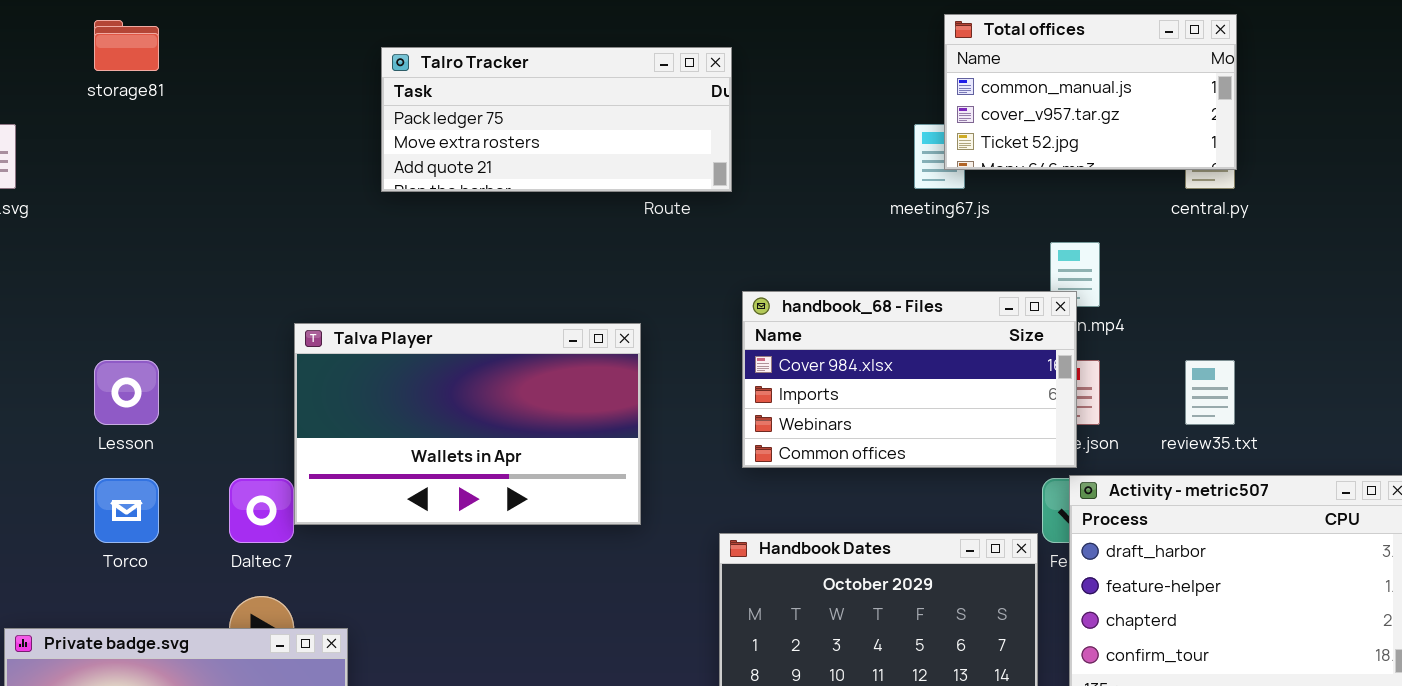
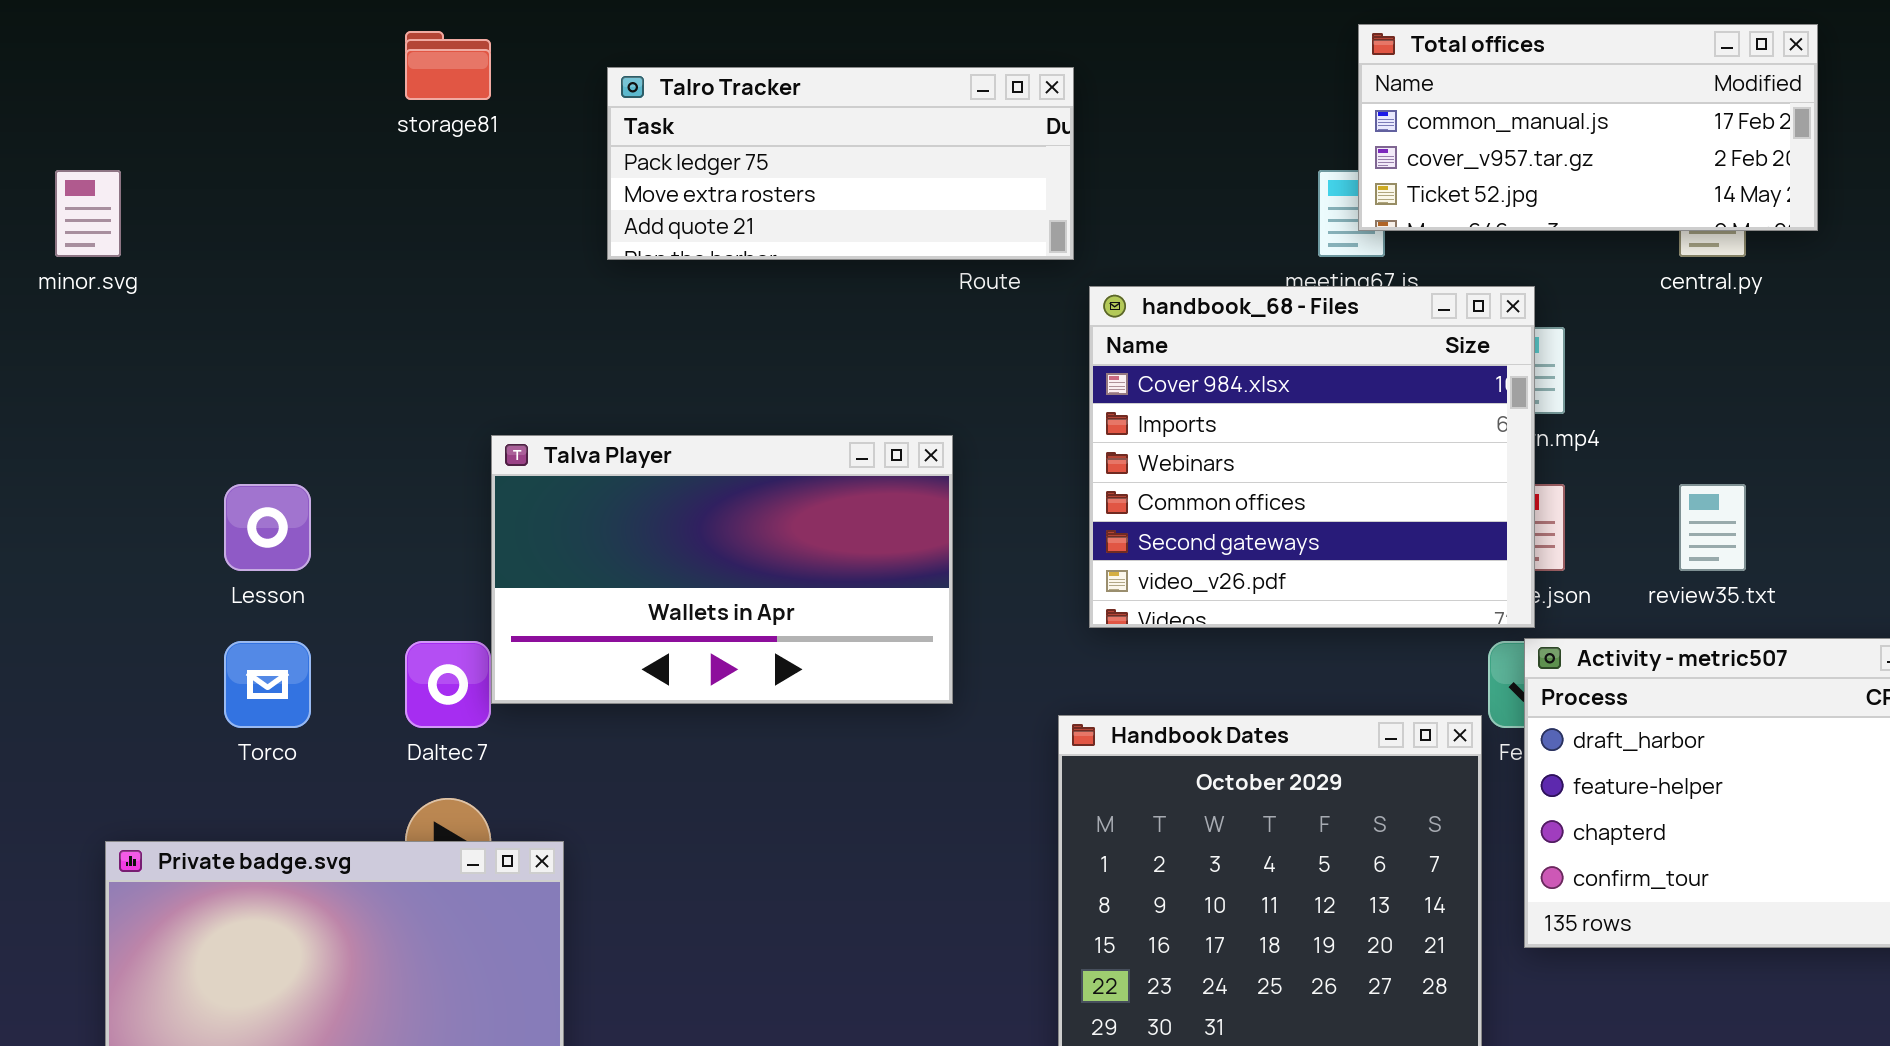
Total offices: [944,14,1237,170] -> [1358,24,1818,231], resized
storage81: [94,20,159,71] -> [405,31,491,100], moved
handbook_68 - Files: [742,291,1077,468] -> [1089,286,1535,628], resized

